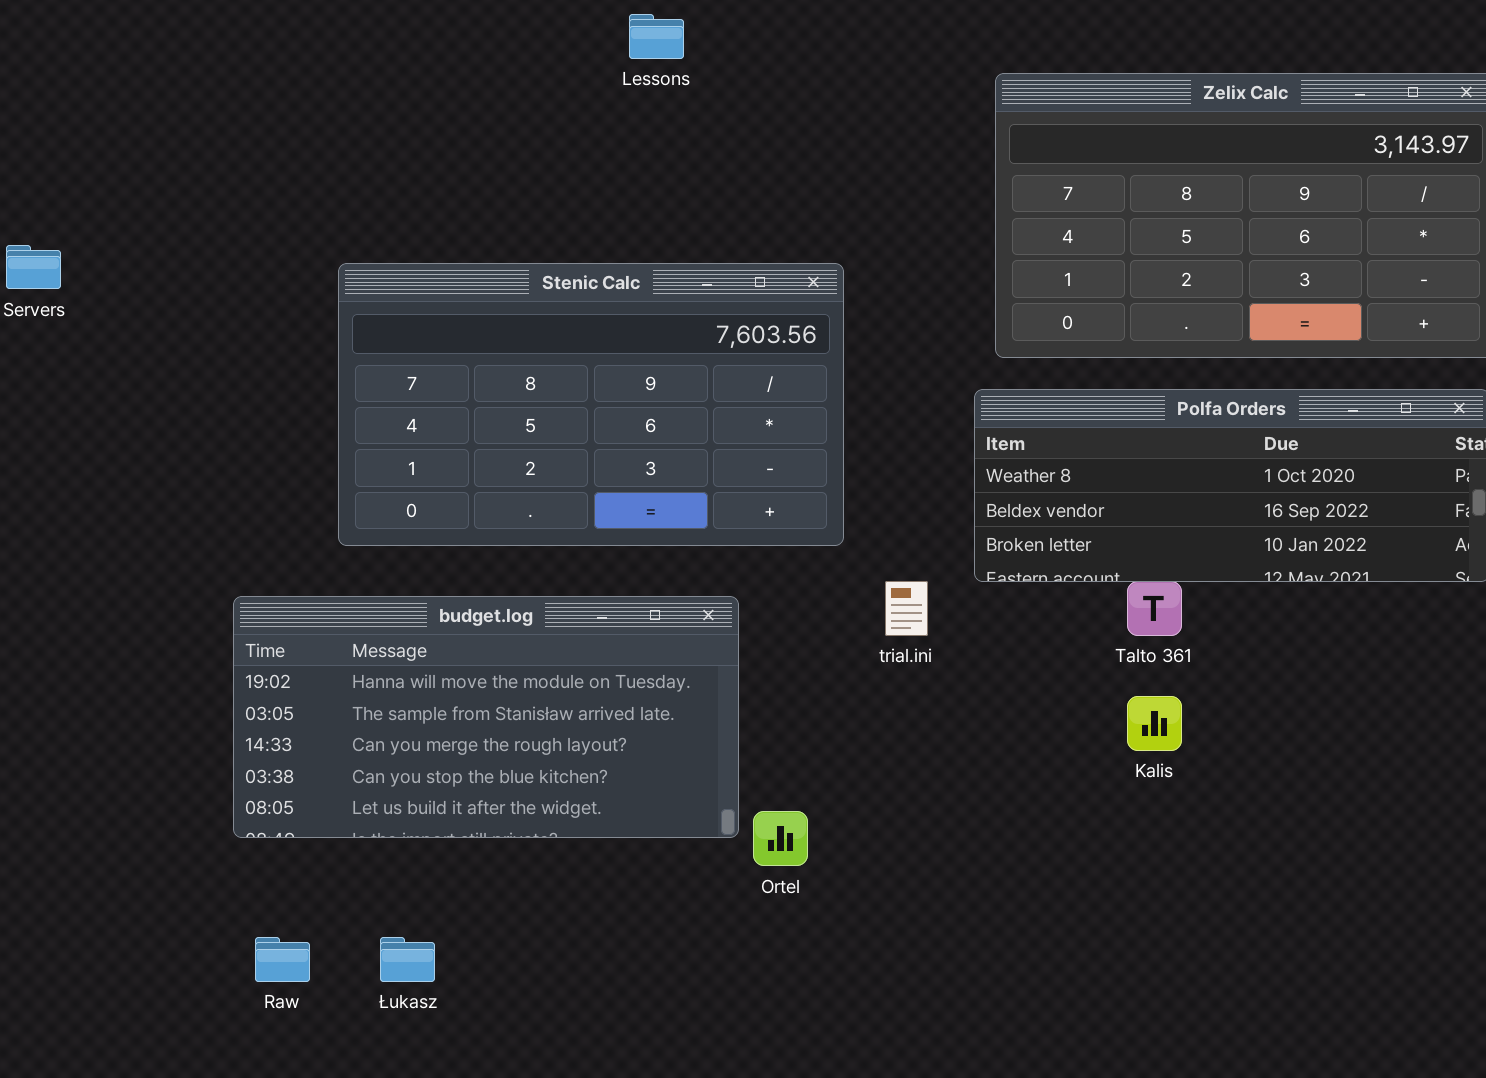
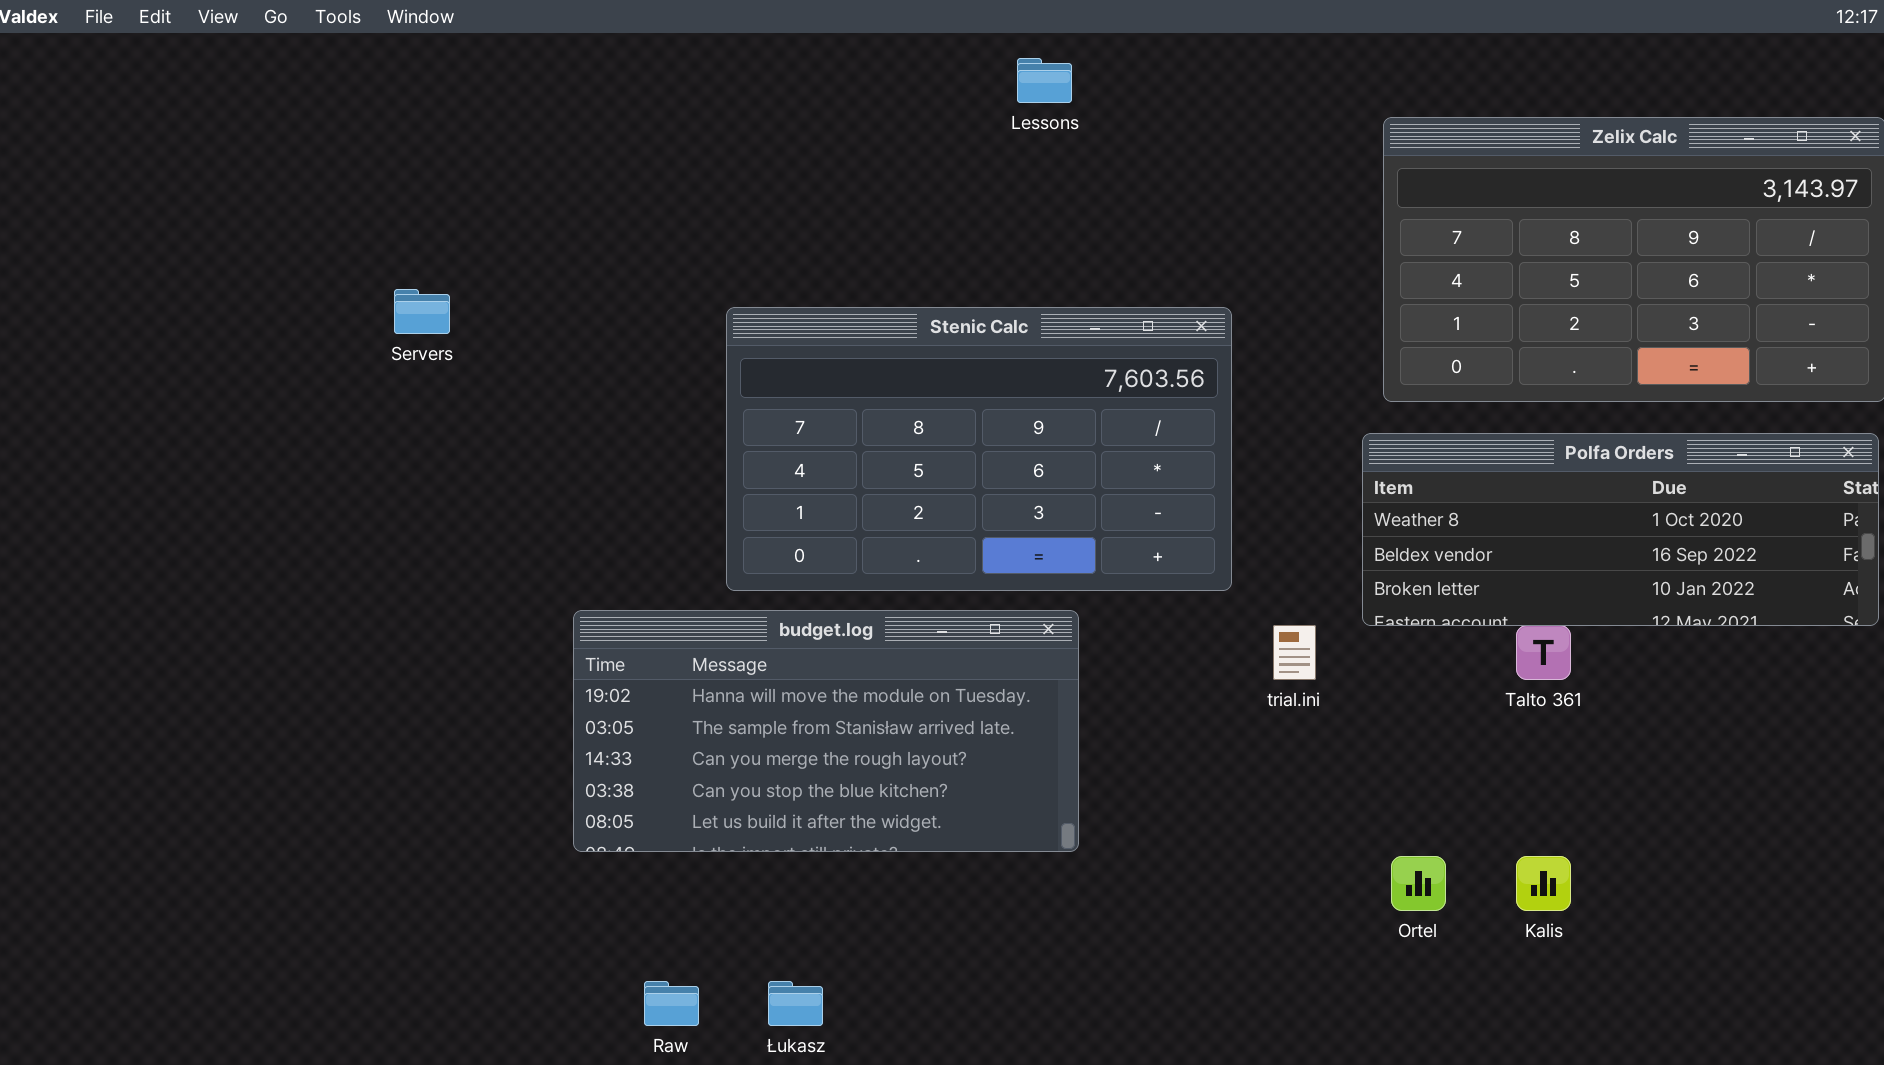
budget.log: [233,596,739,838] -> [573,610,1079,852], moved
Kalis: [1127,696,1182,751] -> [1516,856,1571,911], moved
Ortel: [753,811,808,866] -> [1391,856,1446,911], moved

